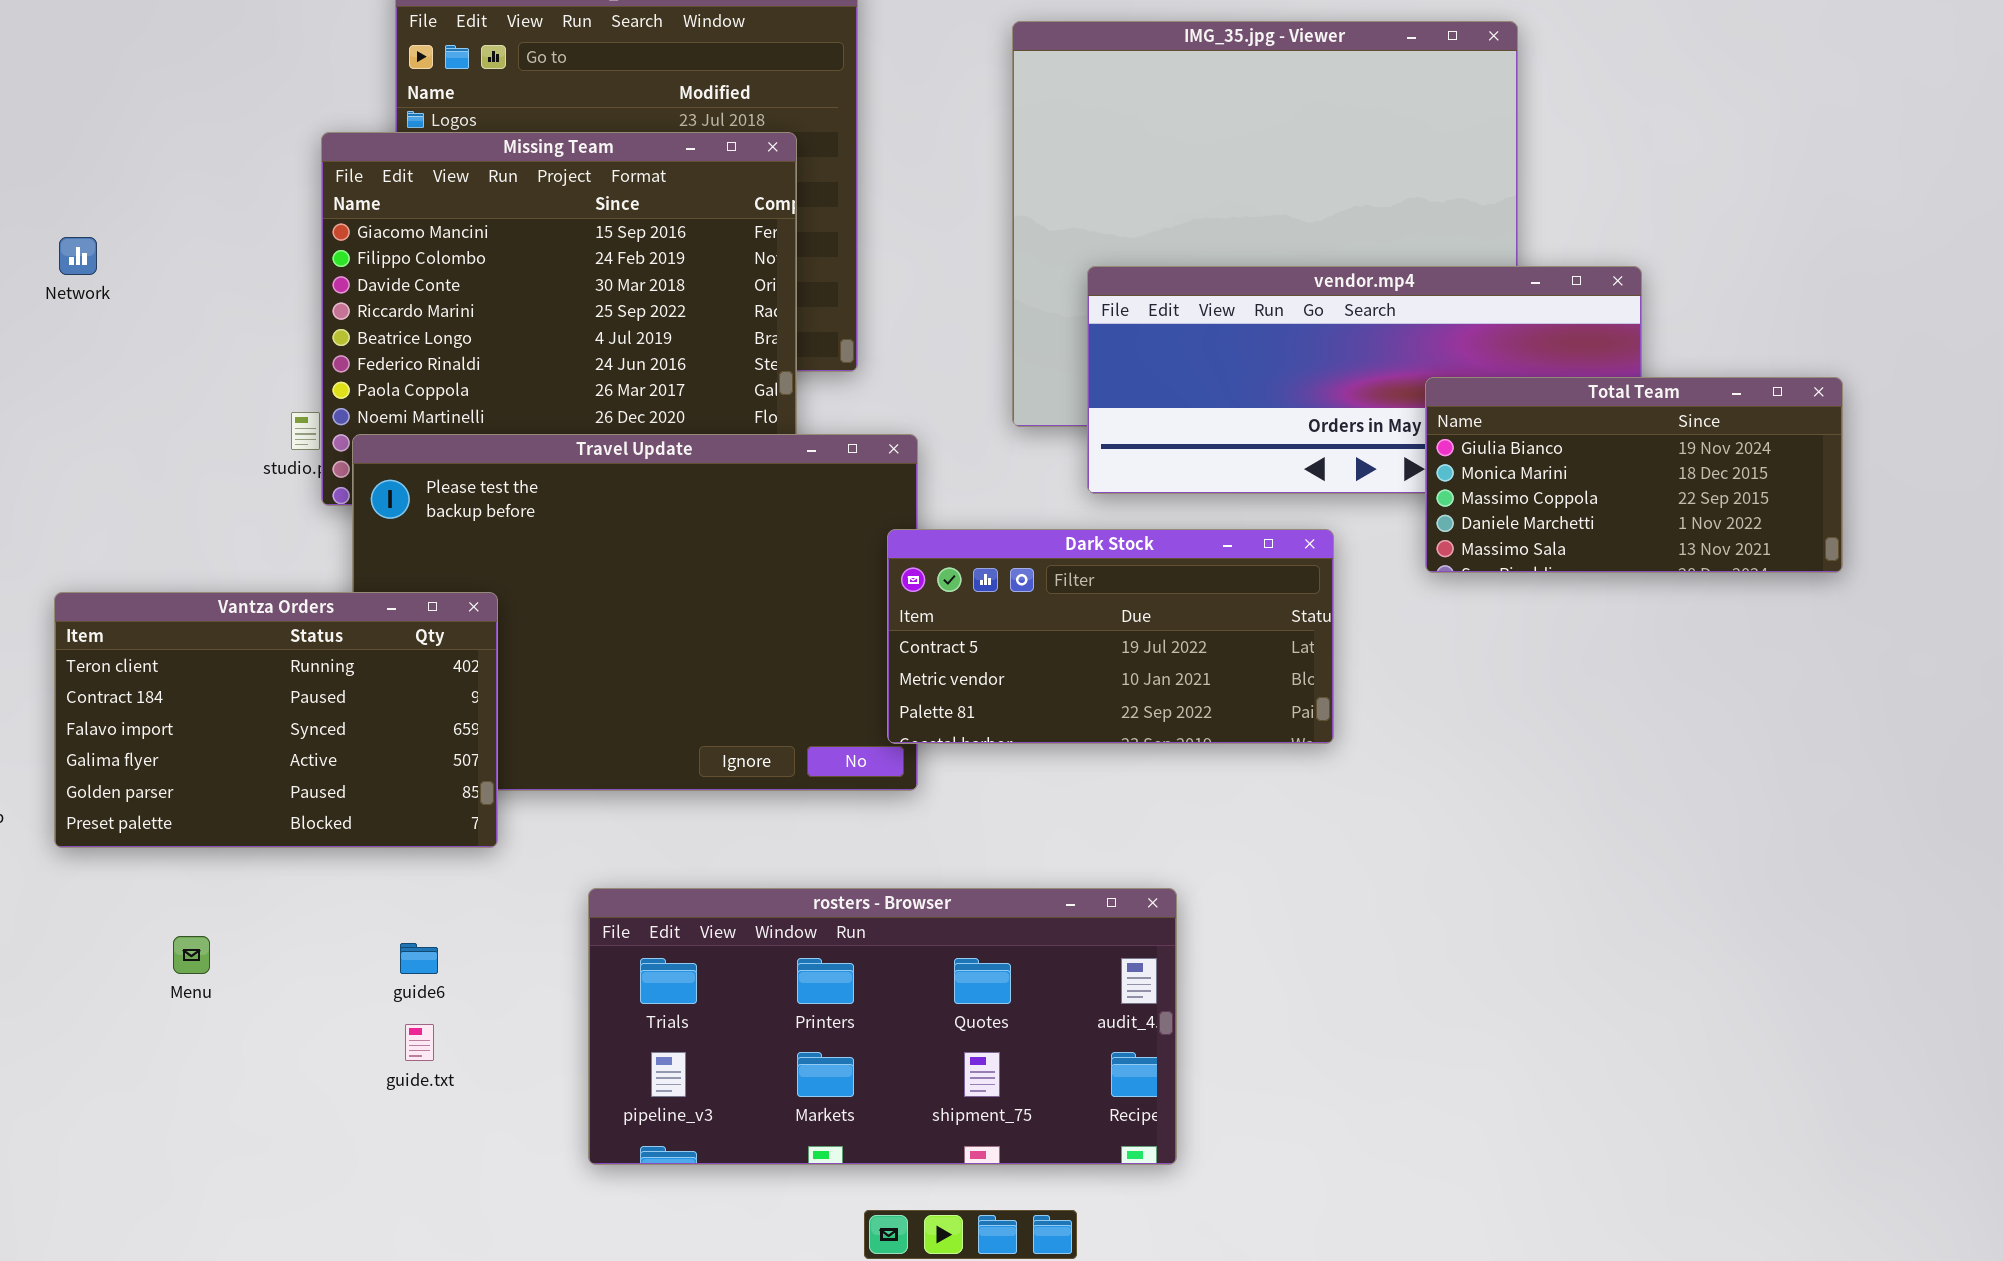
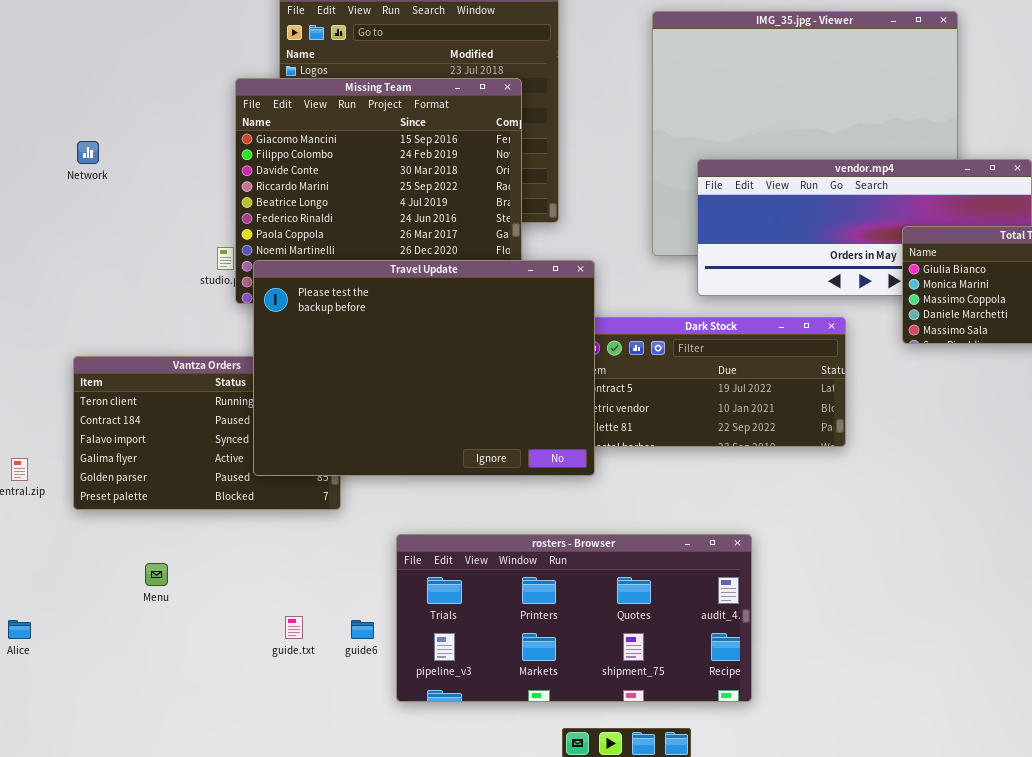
Travel Update: [352,434,918,791] -> [253,260,595,476], raised
guide6: [400,943,438,974] -> [351,620,374,639], moved

